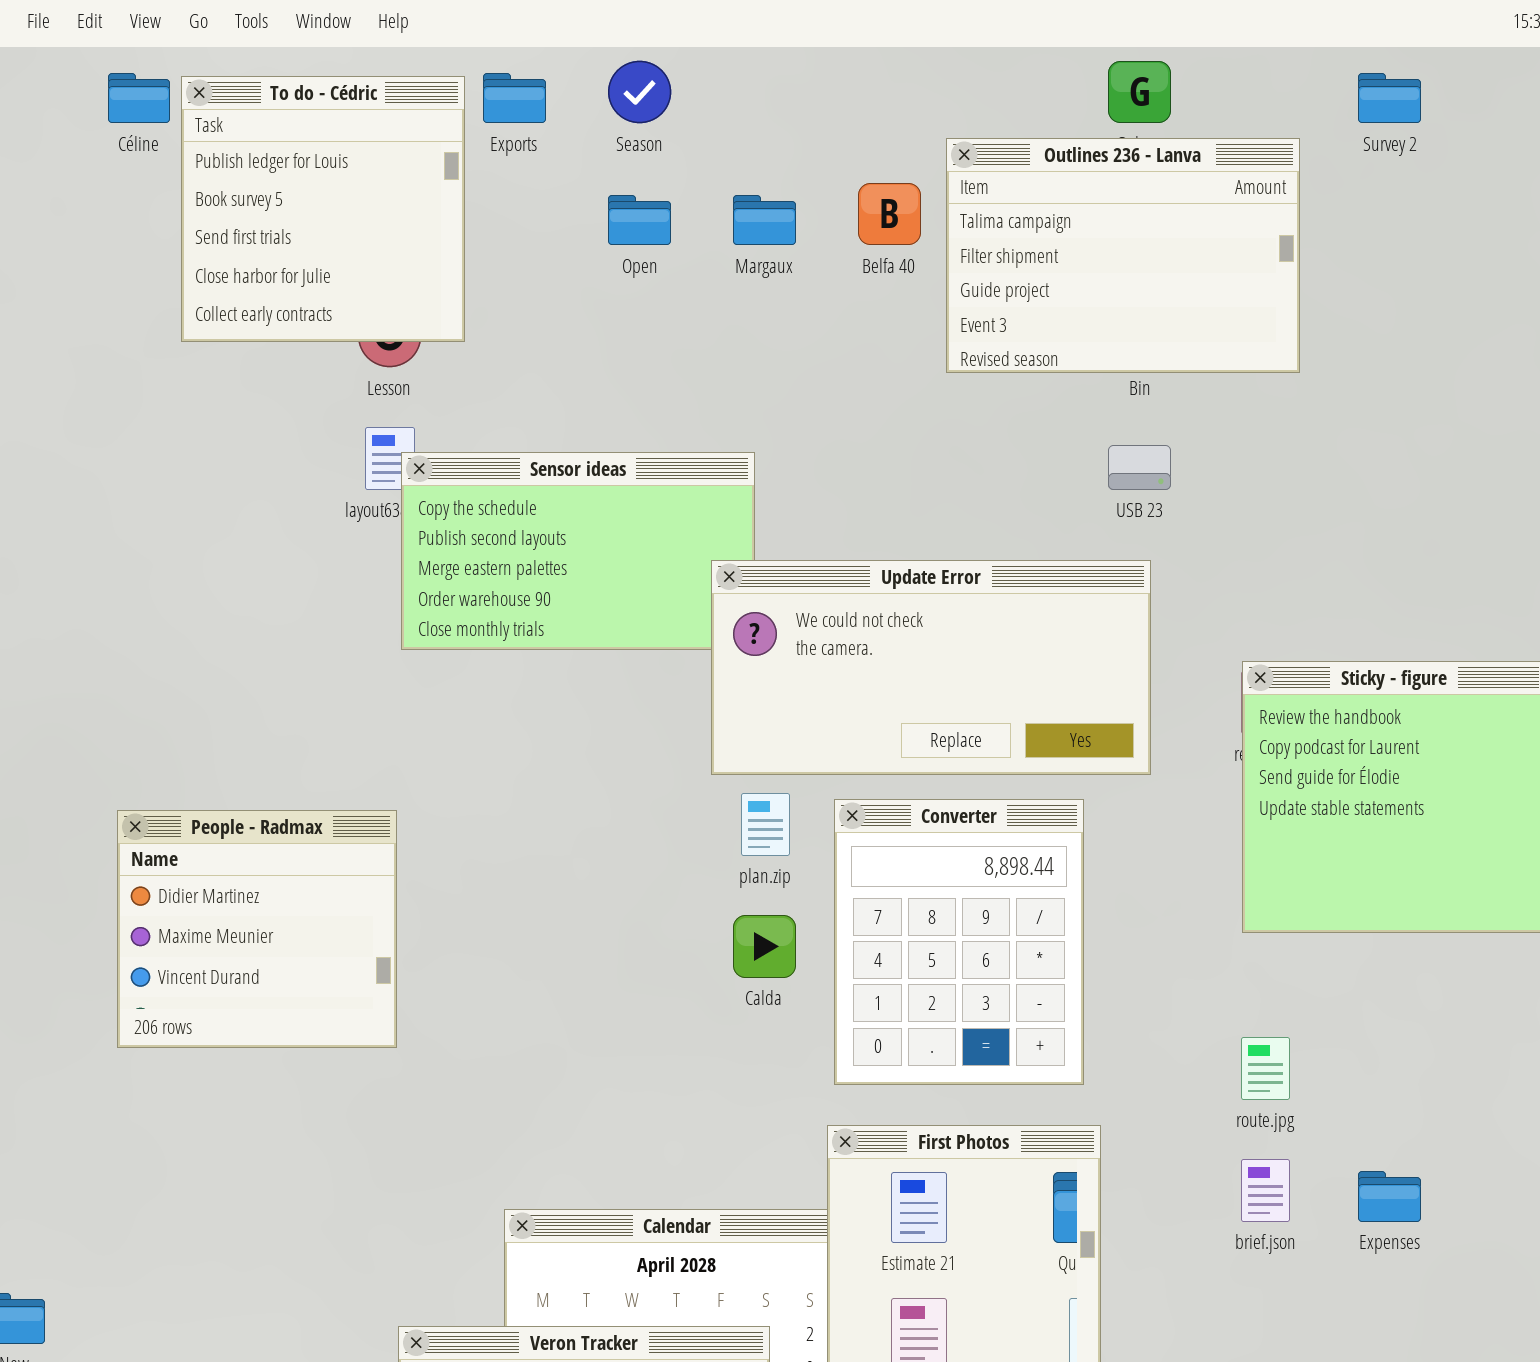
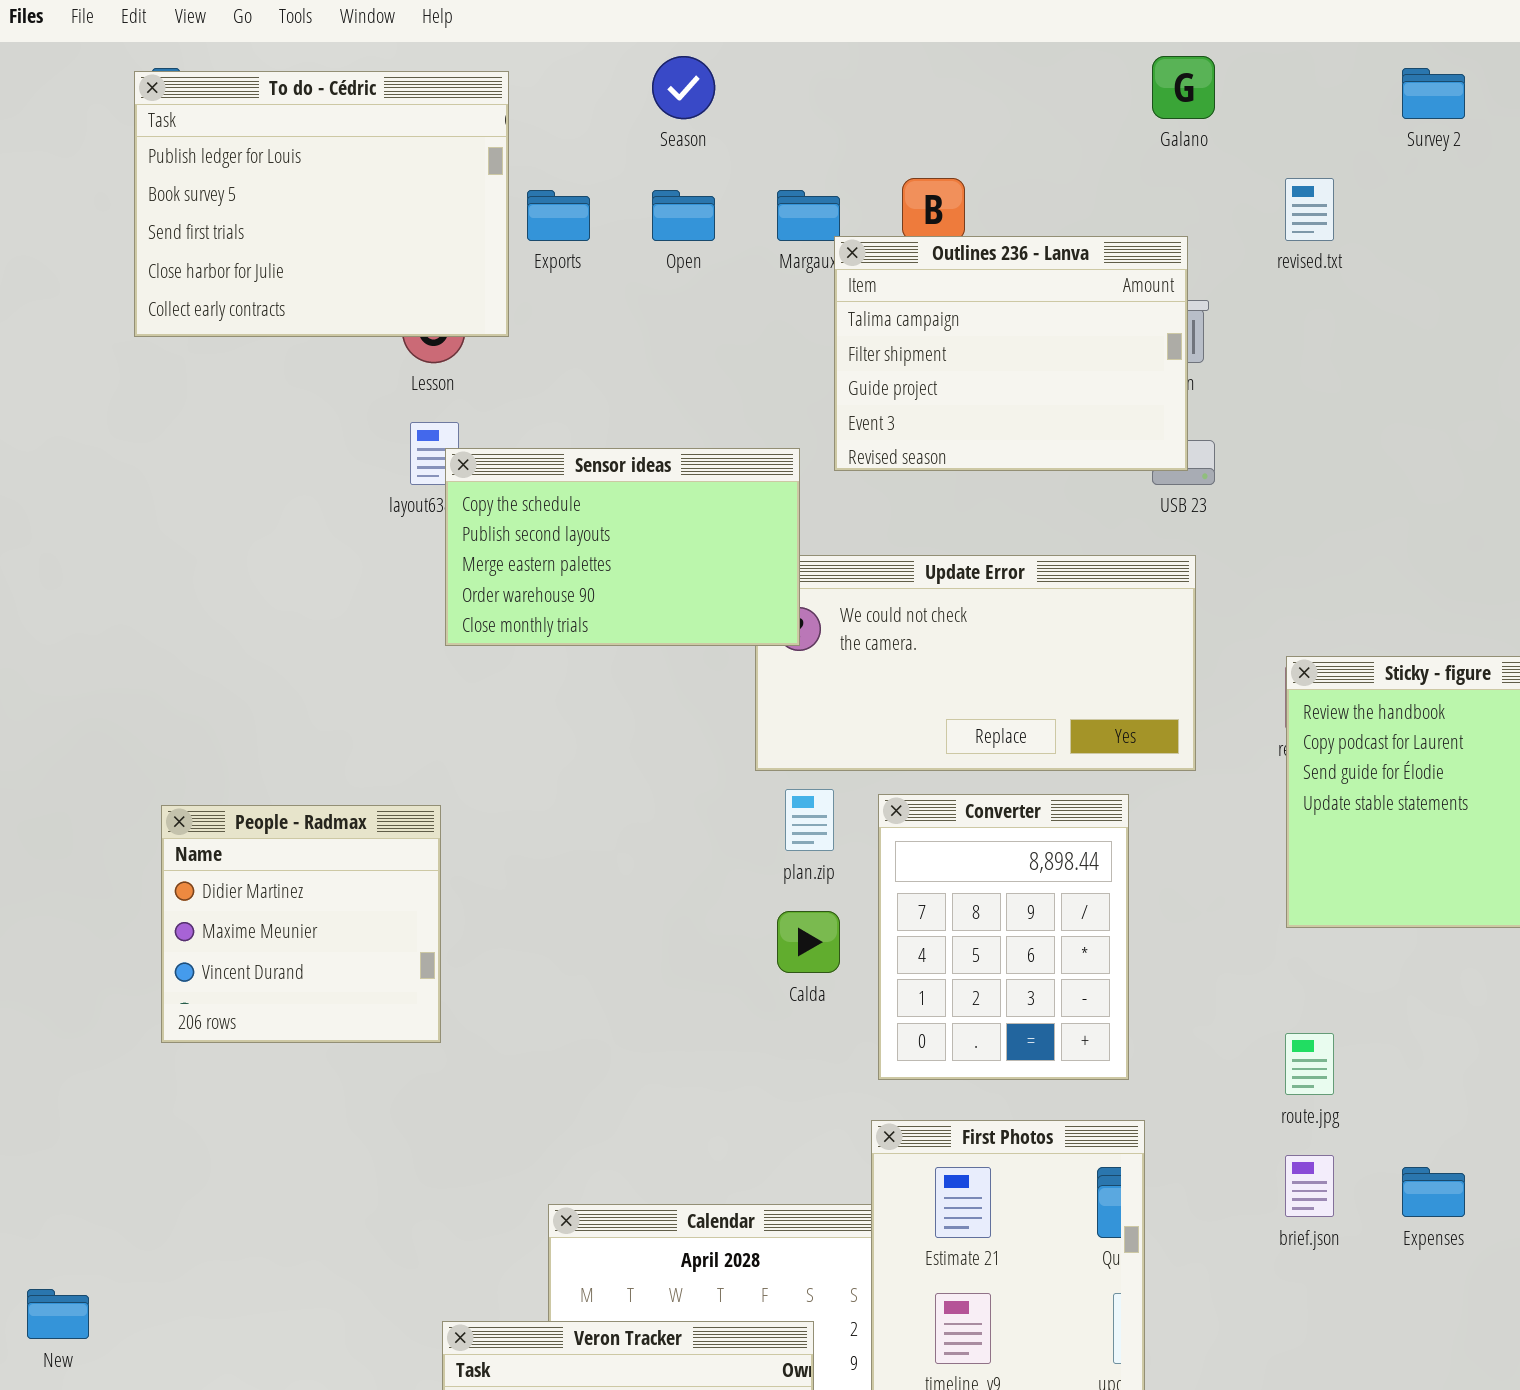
Exports: [483,73,546,123] -> [527,190,590,241], moved
To do - Cédric: [181,76,465,342] -> [134,71,509,337], resized
Outlines 236 - Lanva: [946,138,1300,373] -> [834,236,1188,471], moved
Sensor ideas: [401,452,755,650] -> [445,448,800,646], raised

